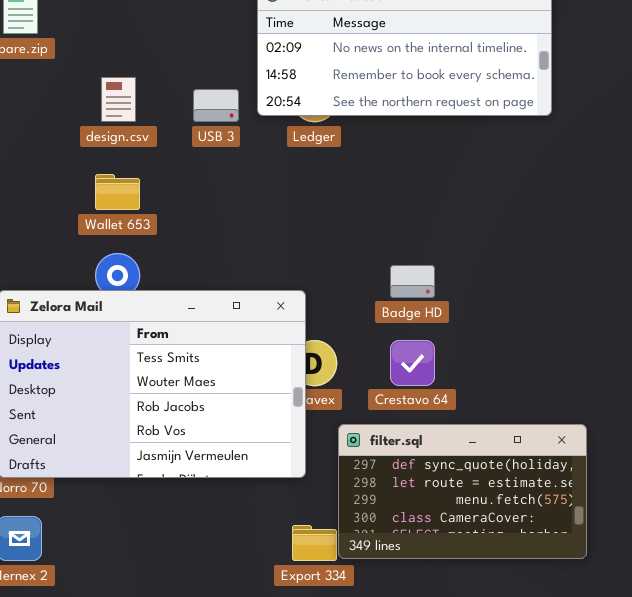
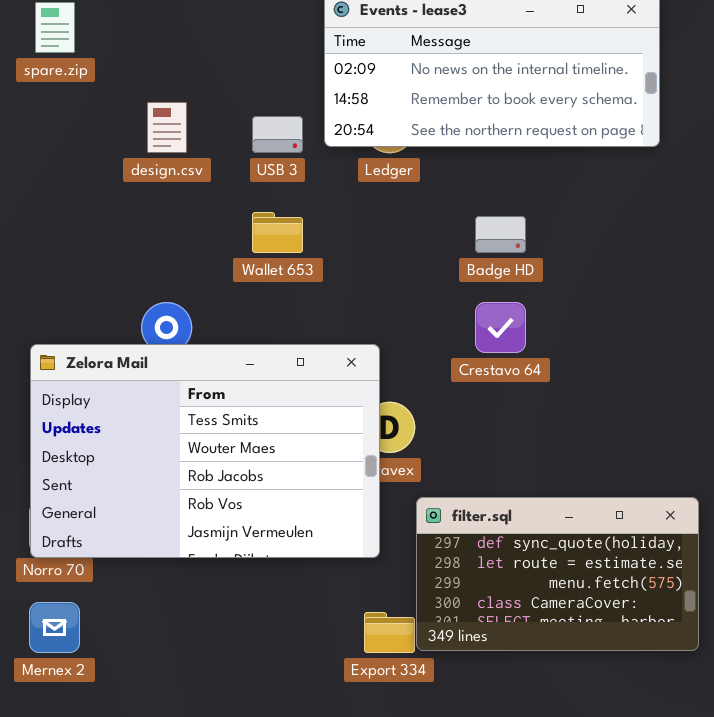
Wallet 653: [95,174,140,210] -> [252,212,303,253], moved
Badge HD: [390,265,435,298] -> [475,216,526,253], moved
Crestavo 64: [390,340,435,386] -> [475,302,526,353], moved

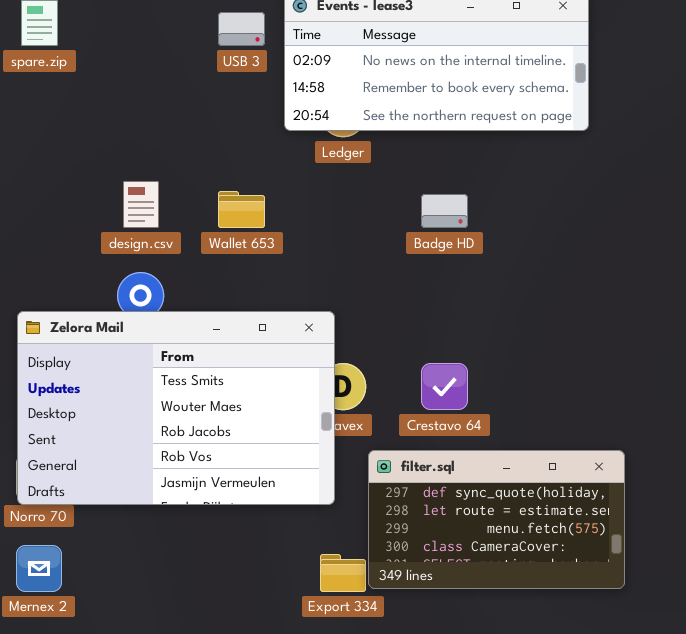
design.csv: [147,102,187,153] -> [123,181,159,228], moved
USB 3: [252,116,303,153] -> [218,12,265,46], moved
Crestavo 64: [475,302,526,353] -> [421,363,468,410], moved

